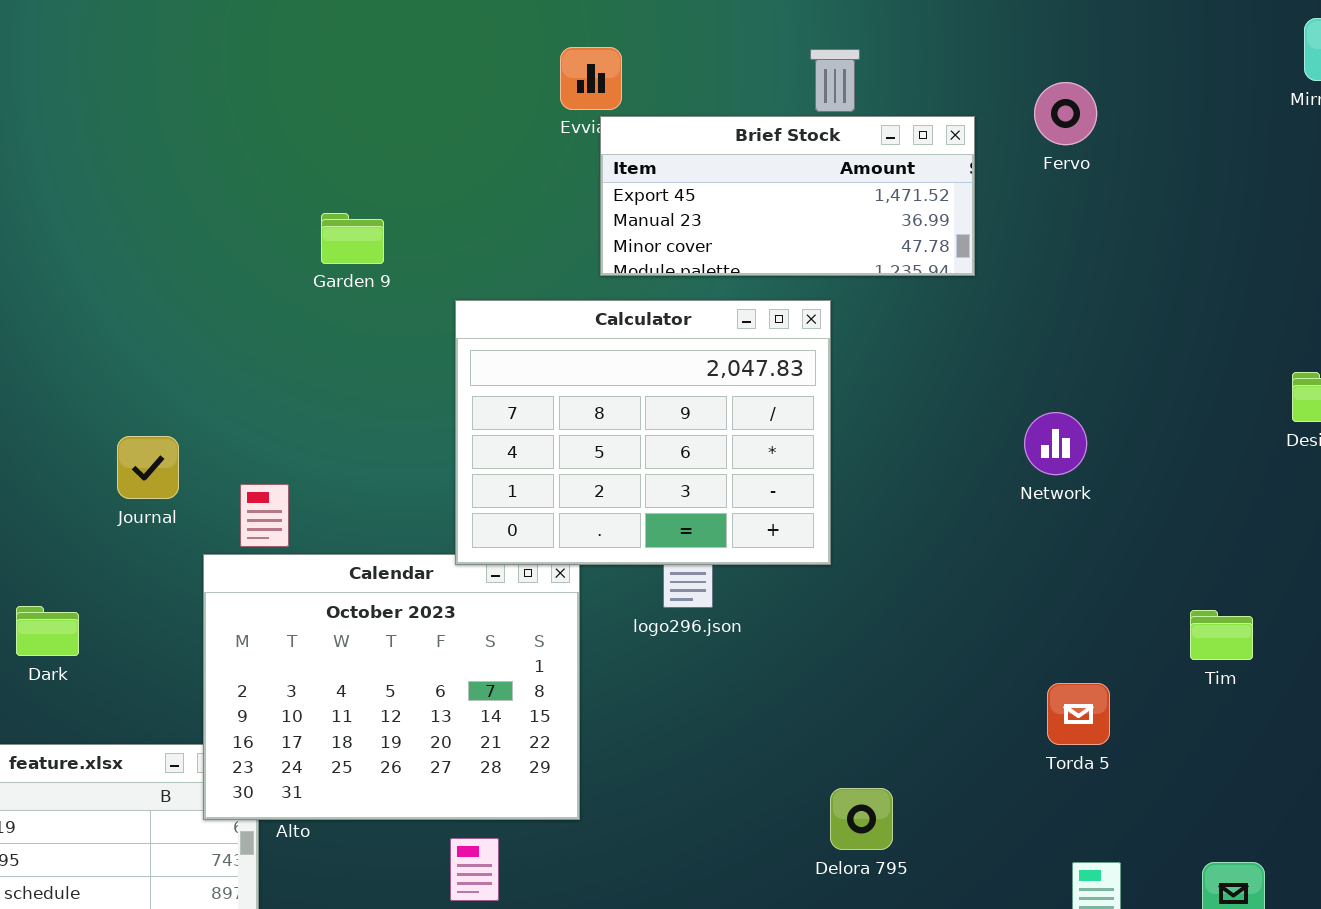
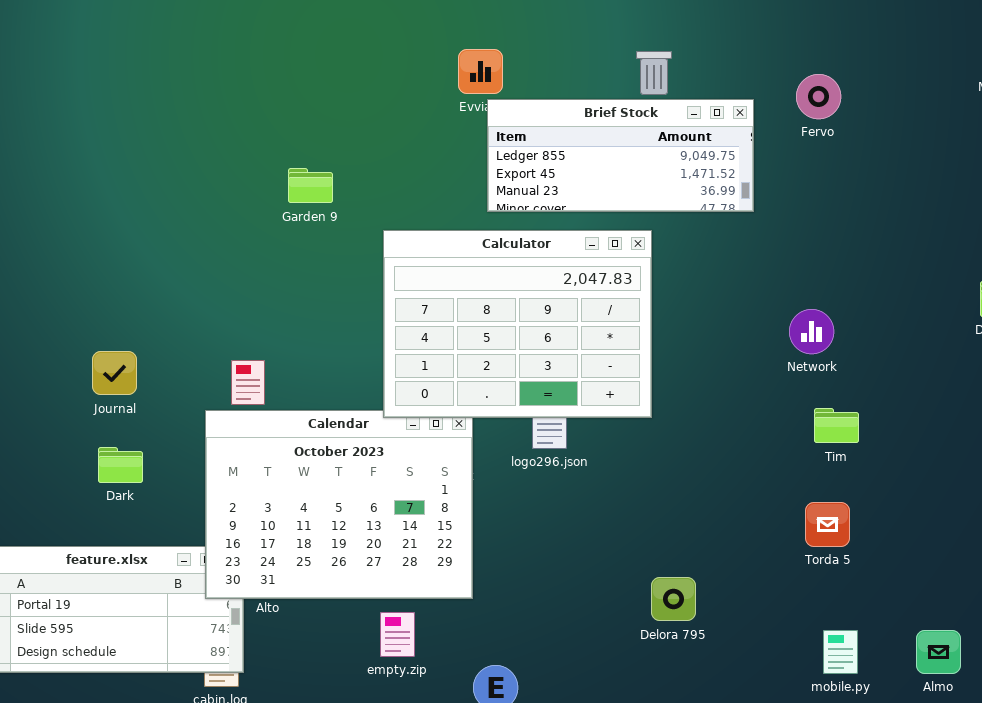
Brief Stock: [600,116,975,276] -> [487,99,754,212], scrolled up 1 row
Journal: [117,436,179,499] -> [92,351,137,395], moved
Dark: [16,606,79,656] -> [98,447,143,483], moved
Tim: [1190,610,1253,660] -> [814,408,859,443], moved

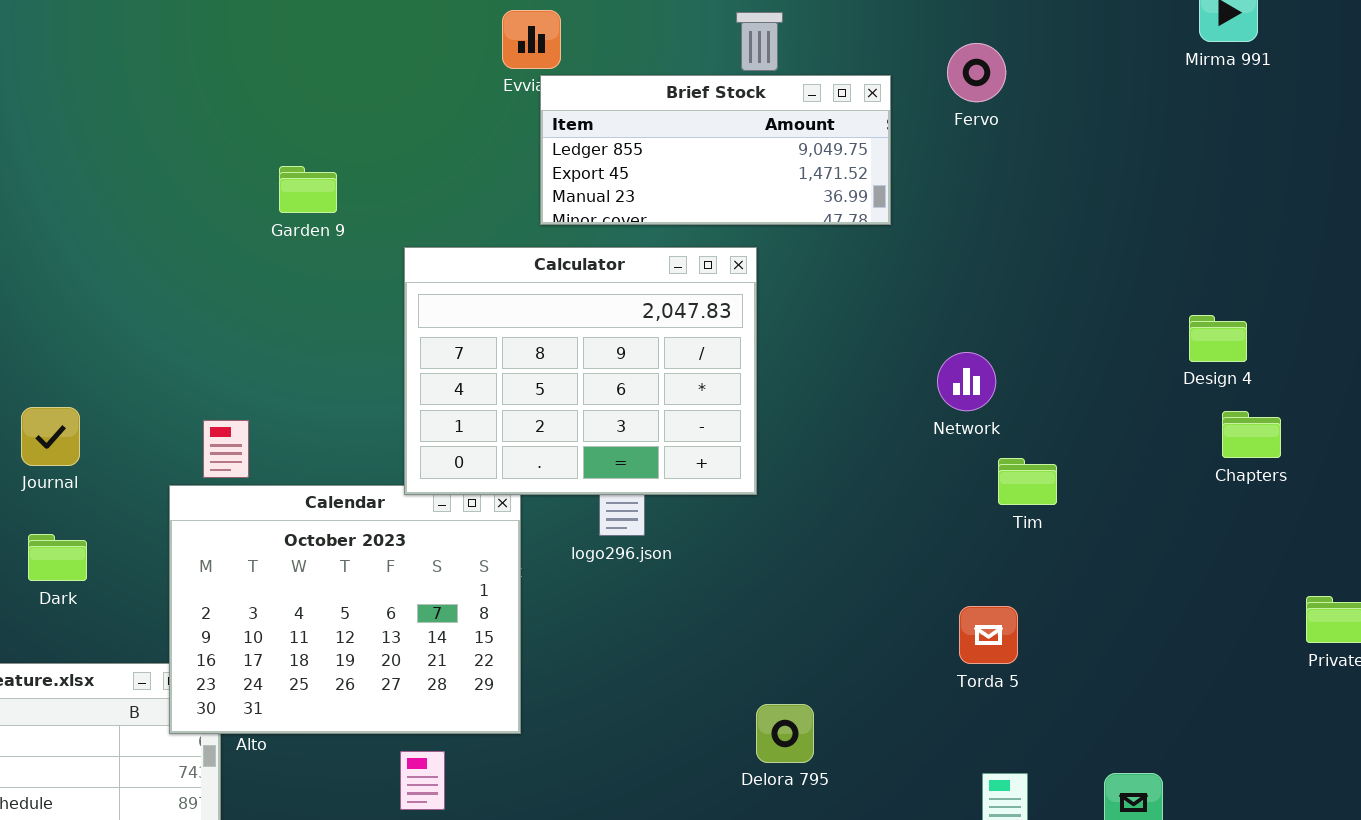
Tim: [814,408,859,443] -> [998,458,1057,505], moved

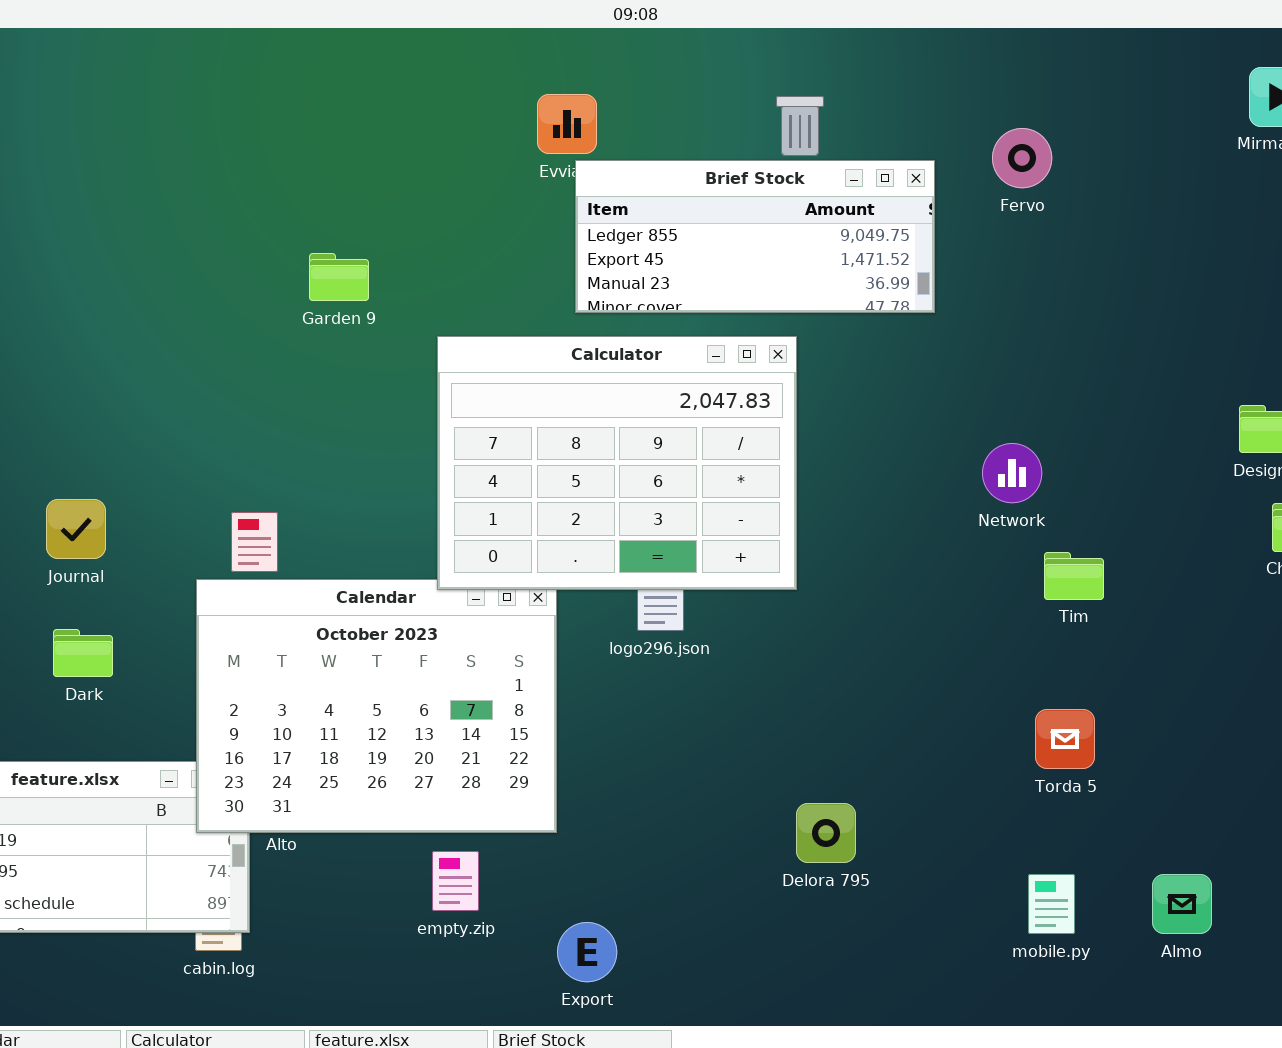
Torda 5: [959,606,1018,664] -> [1035,709,1095,769], moved

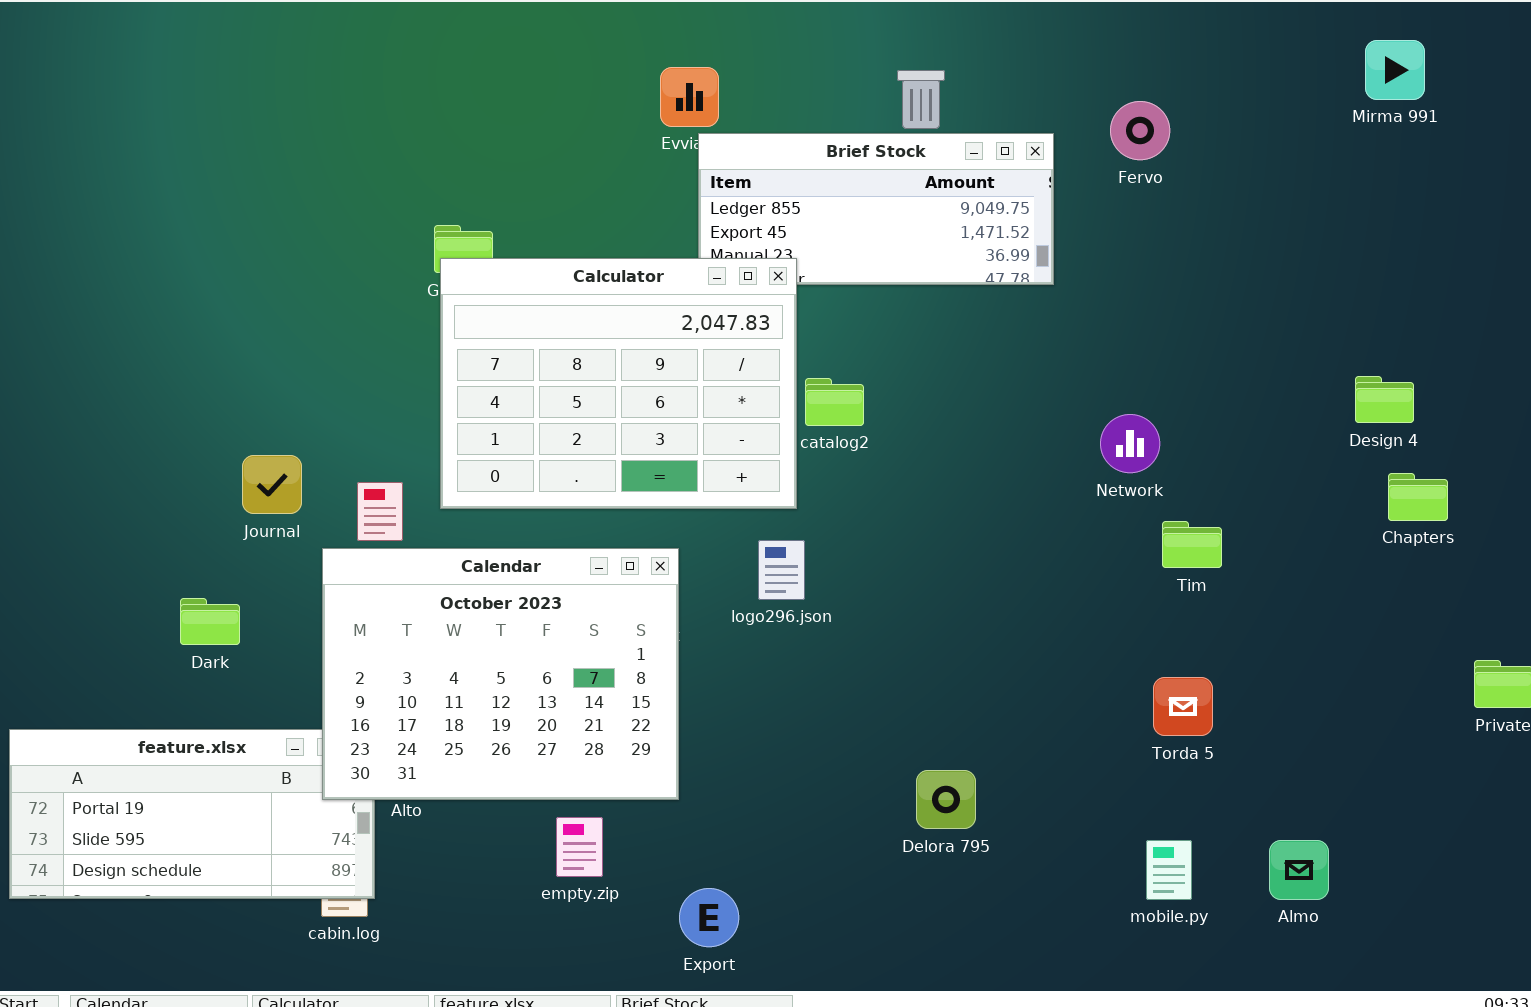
Calculator: [437,336,797,590] -> [440,258,797,509], moved
Journal: [46,499,106,559] -> [242,455,302,514], moved

